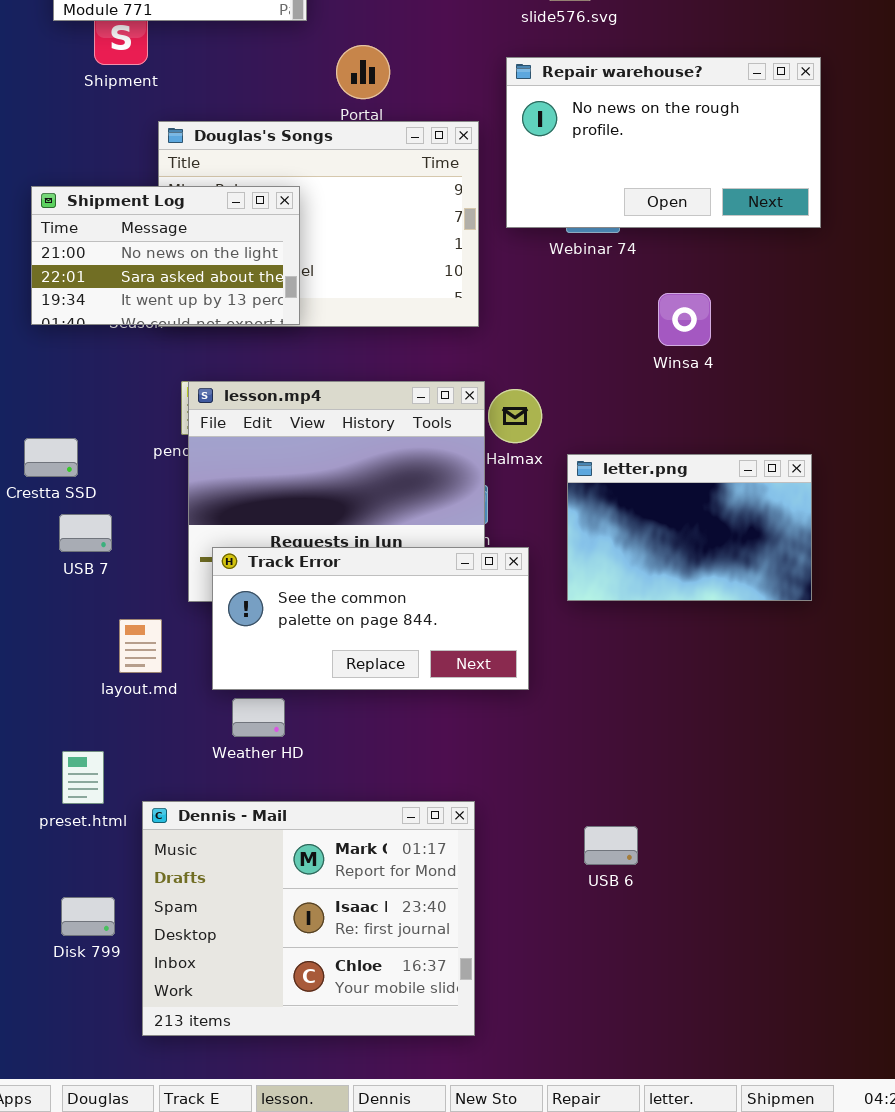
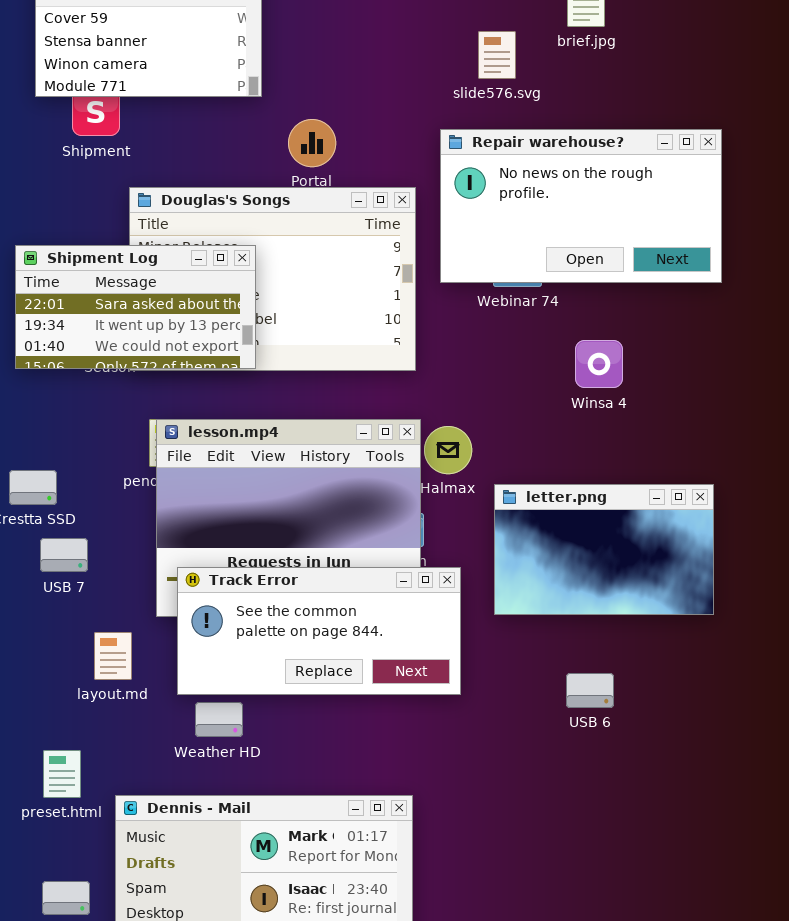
Shipment Log: [31,186,300,325] -> [15,245,256,369], scrolled down 1 row
USB 6: [584,826,638,865] -> [566,673,614,708], moved

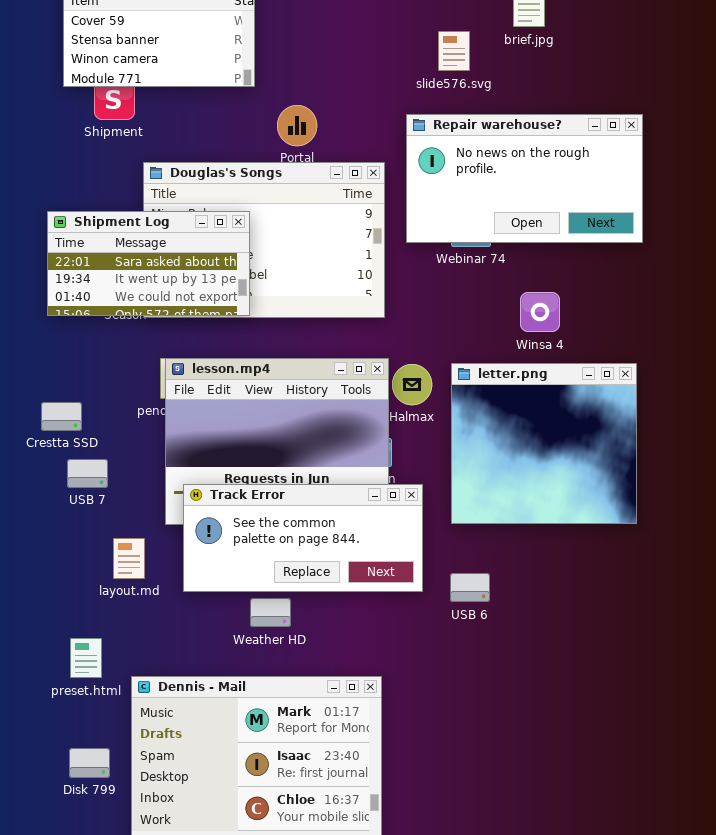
letter.png: [494,484,714,615] -> [451,363,637,524], resized
USB 6: [566,673,614,708] -> [450,573,490,602], moved
Weather HD: [195,702,243,737] -> [250,598,291,627], moved

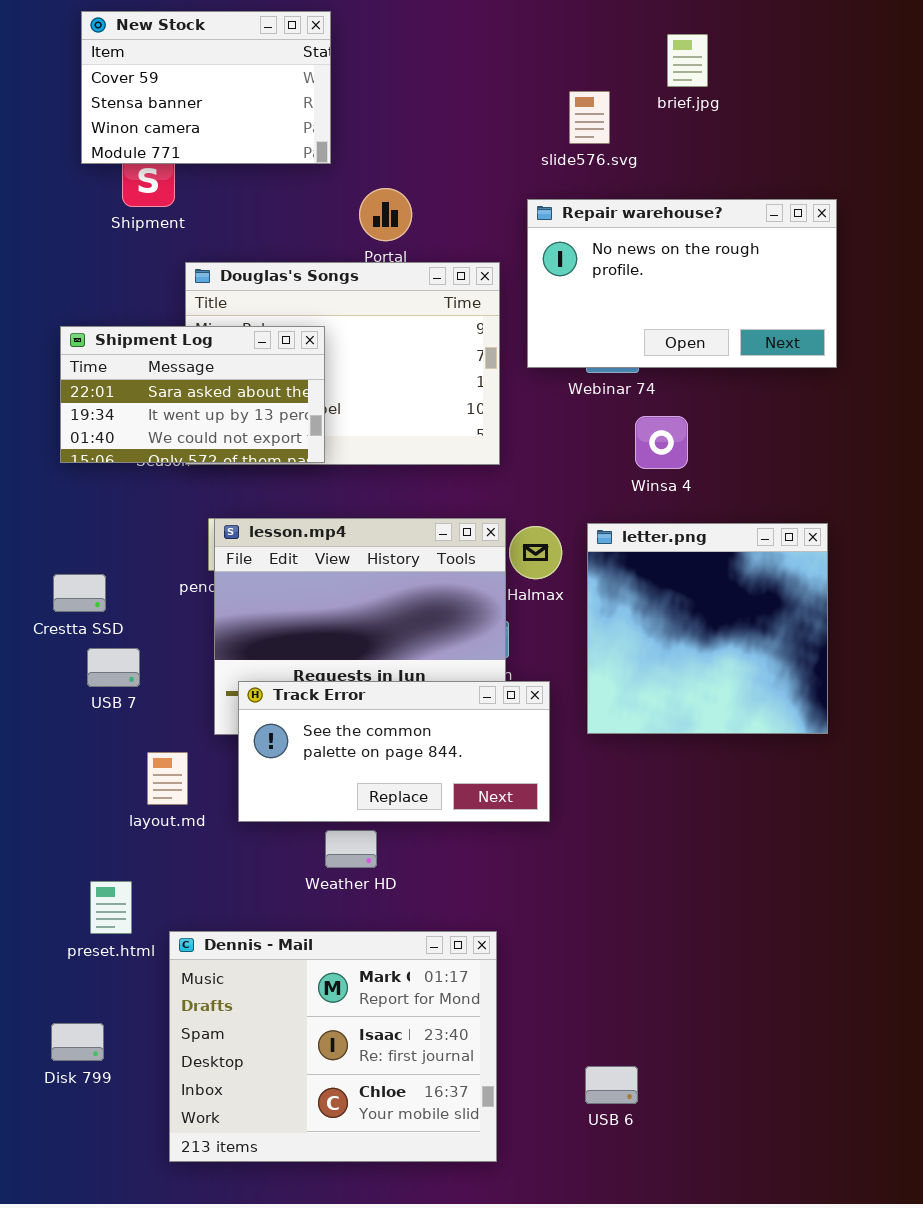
Winsa 4: [520,292,560,332] -> [635,416,688,469], moved
USB 6: [450,573,490,602] -> [585,1066,638,1104], moved
Disk 799: [69,748,110,778] -> [51,1023,104,1061], moved

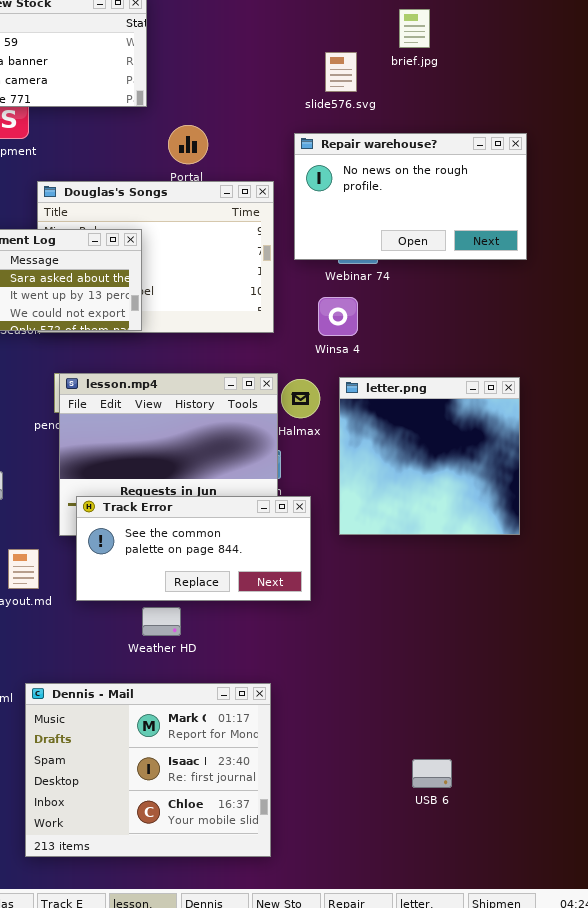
Winsa 4: [635,416,688,469] -> [318,297,358,336], moved
USB 6: [585,1066,638,1104] -> [412,759,452,788], moved

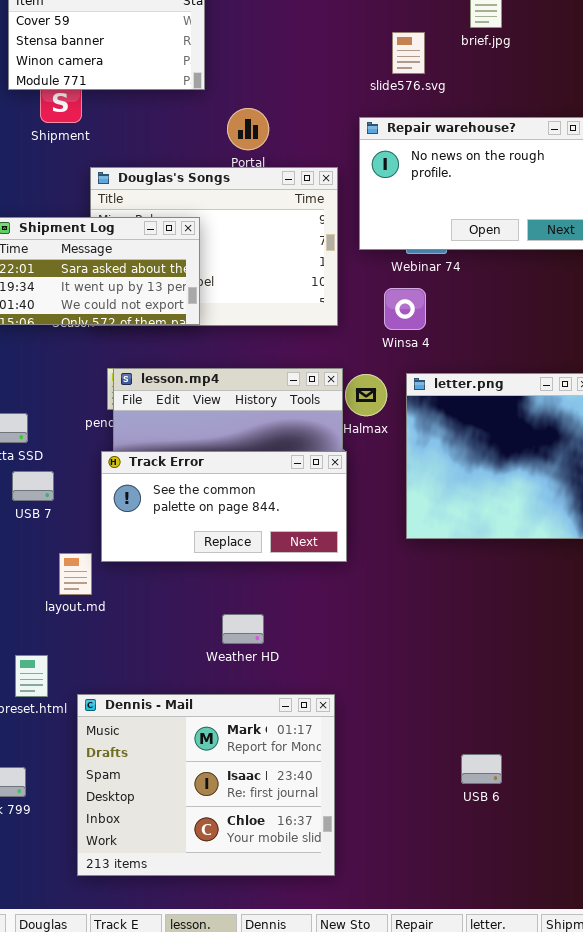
Track Error: [76,496,311,601] -> [101,451,347,562], moved
Weather HD: [142,607,181,636] -> [222,614,264,644], moved
USB 6: [412,759,452,788] -> [461,754,502,784], moved

